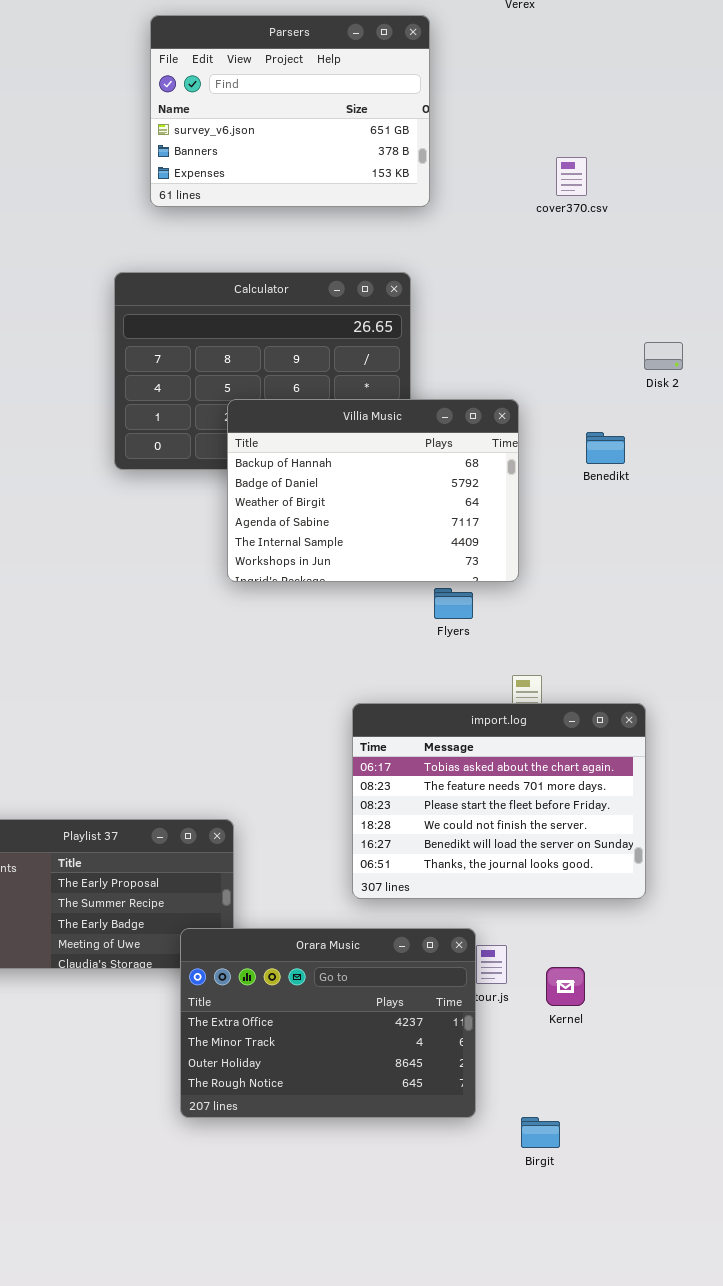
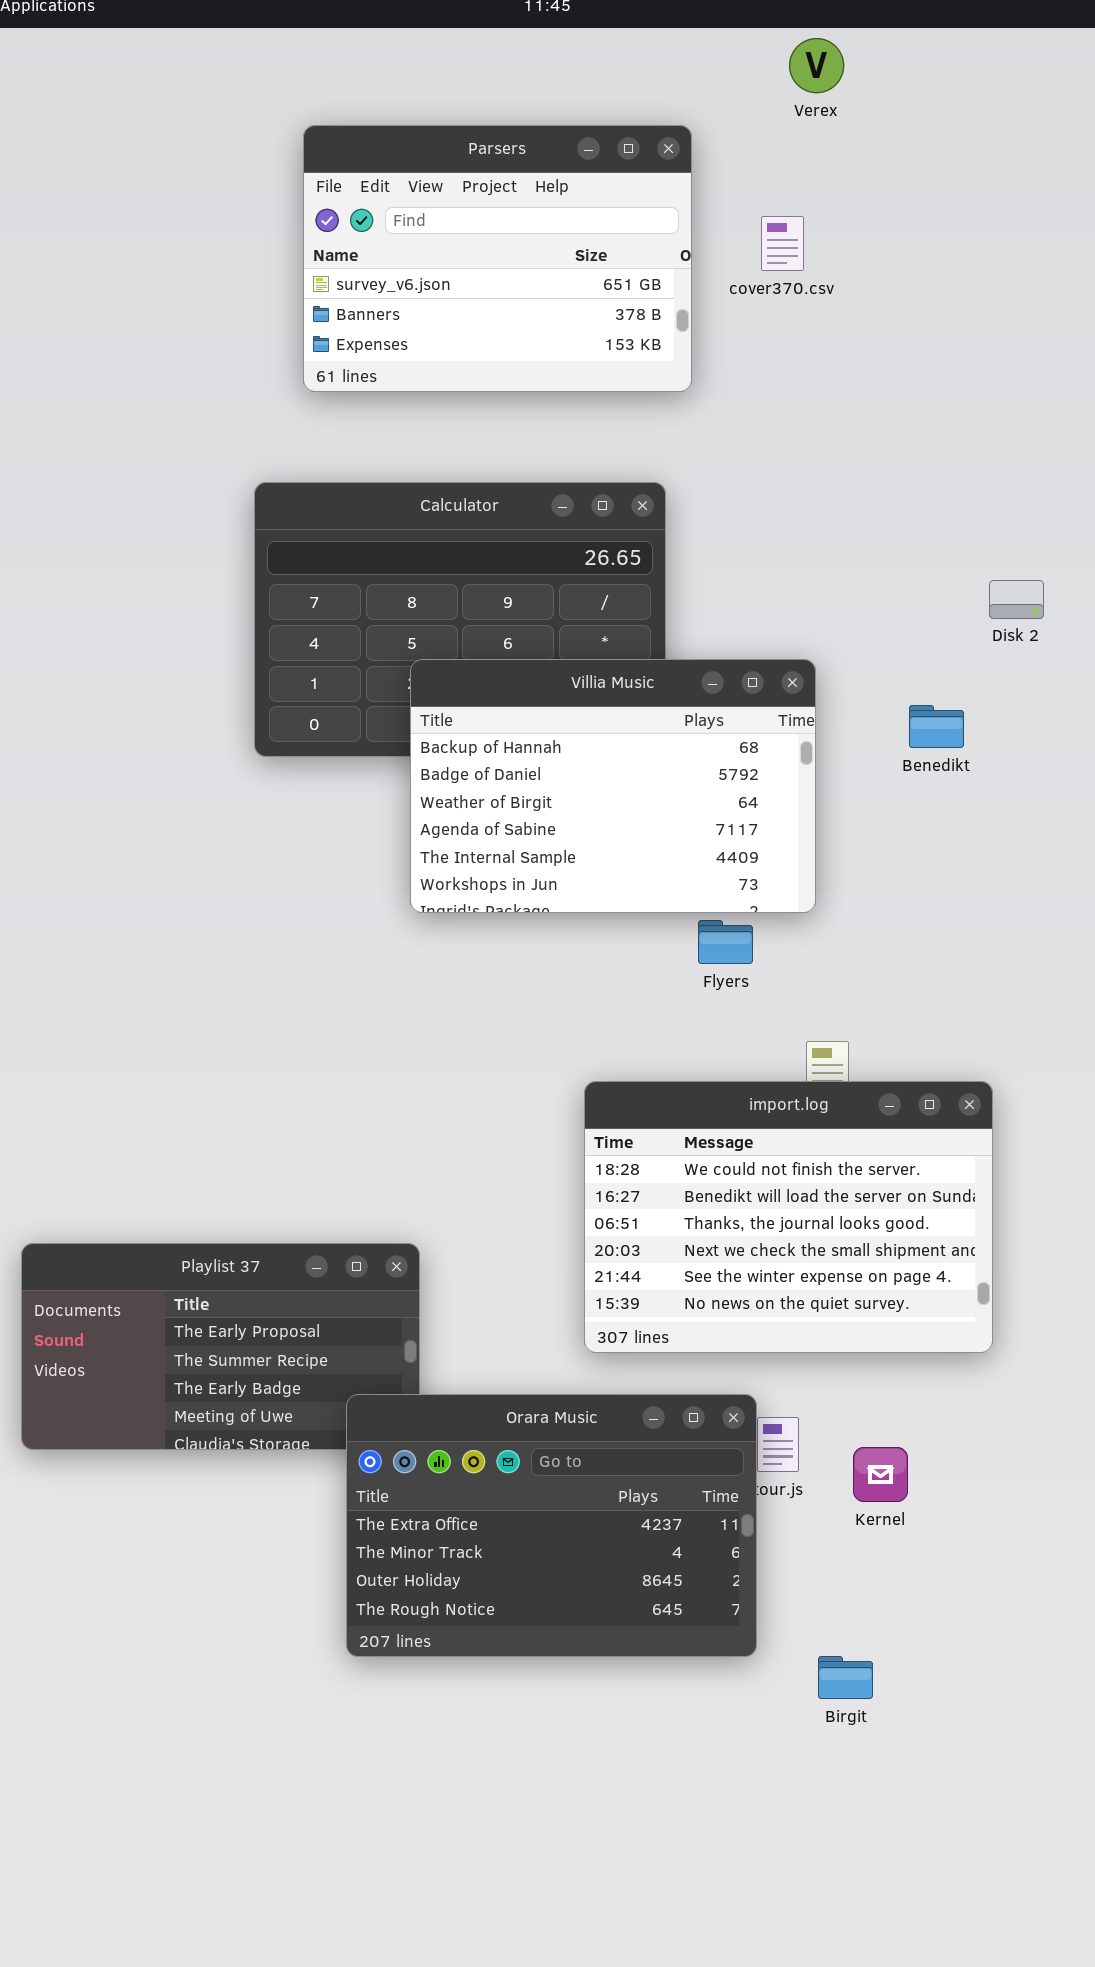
cover370.csv: [556,157,587,196] -> [761,216,804,271], moved
import.log: [352,703,646,899] -> [584,1081,993,1353], scrolled down 3 rows

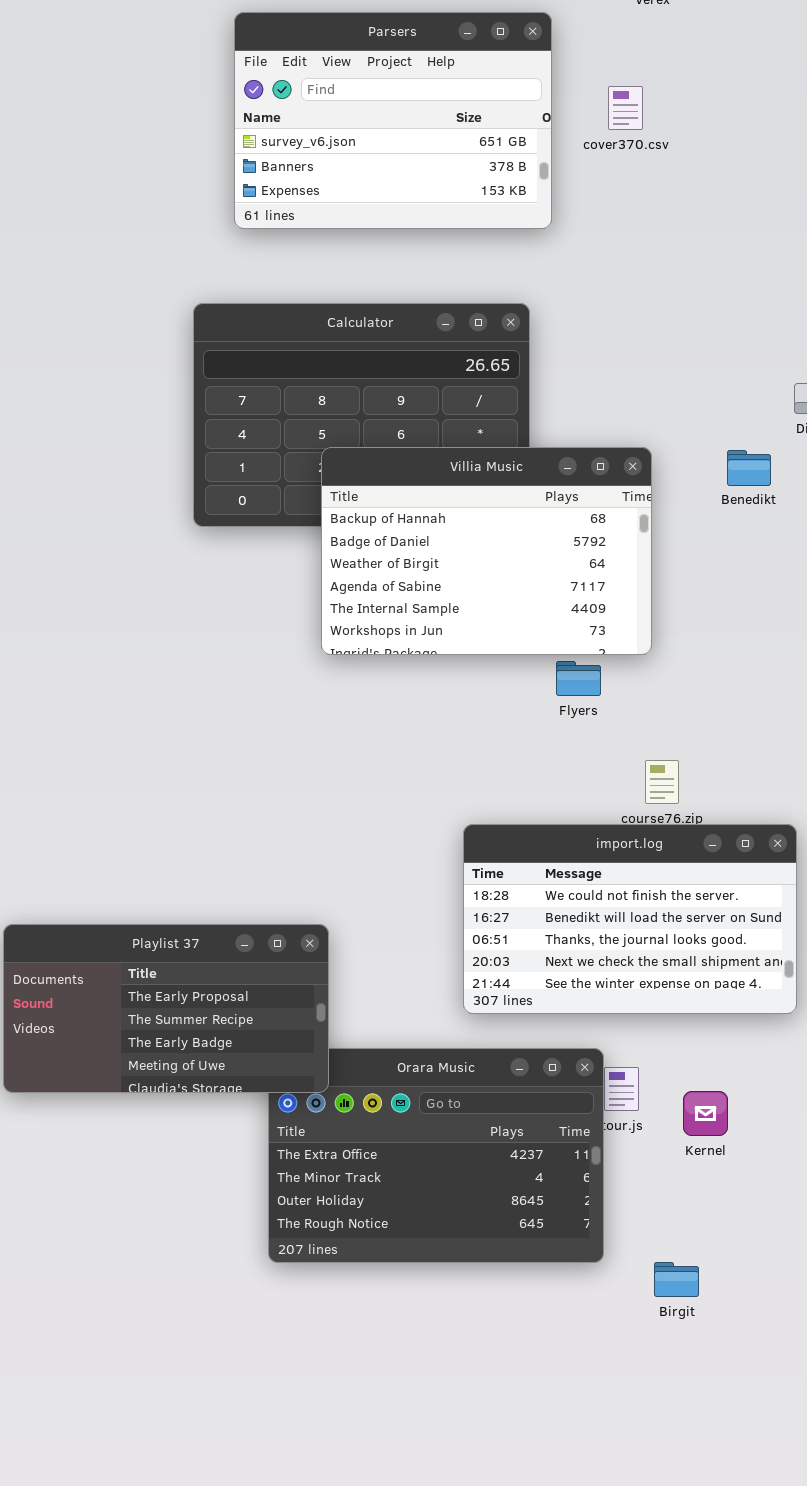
Benedikt: [909,705,964,748] -> [727,450,771,486], moved
import.log: [584,1081,993,1353] -> [463,824,797,1014], resized
Playlist 37: [21,1243,420,1450] -> [3,924,329,1093], raised

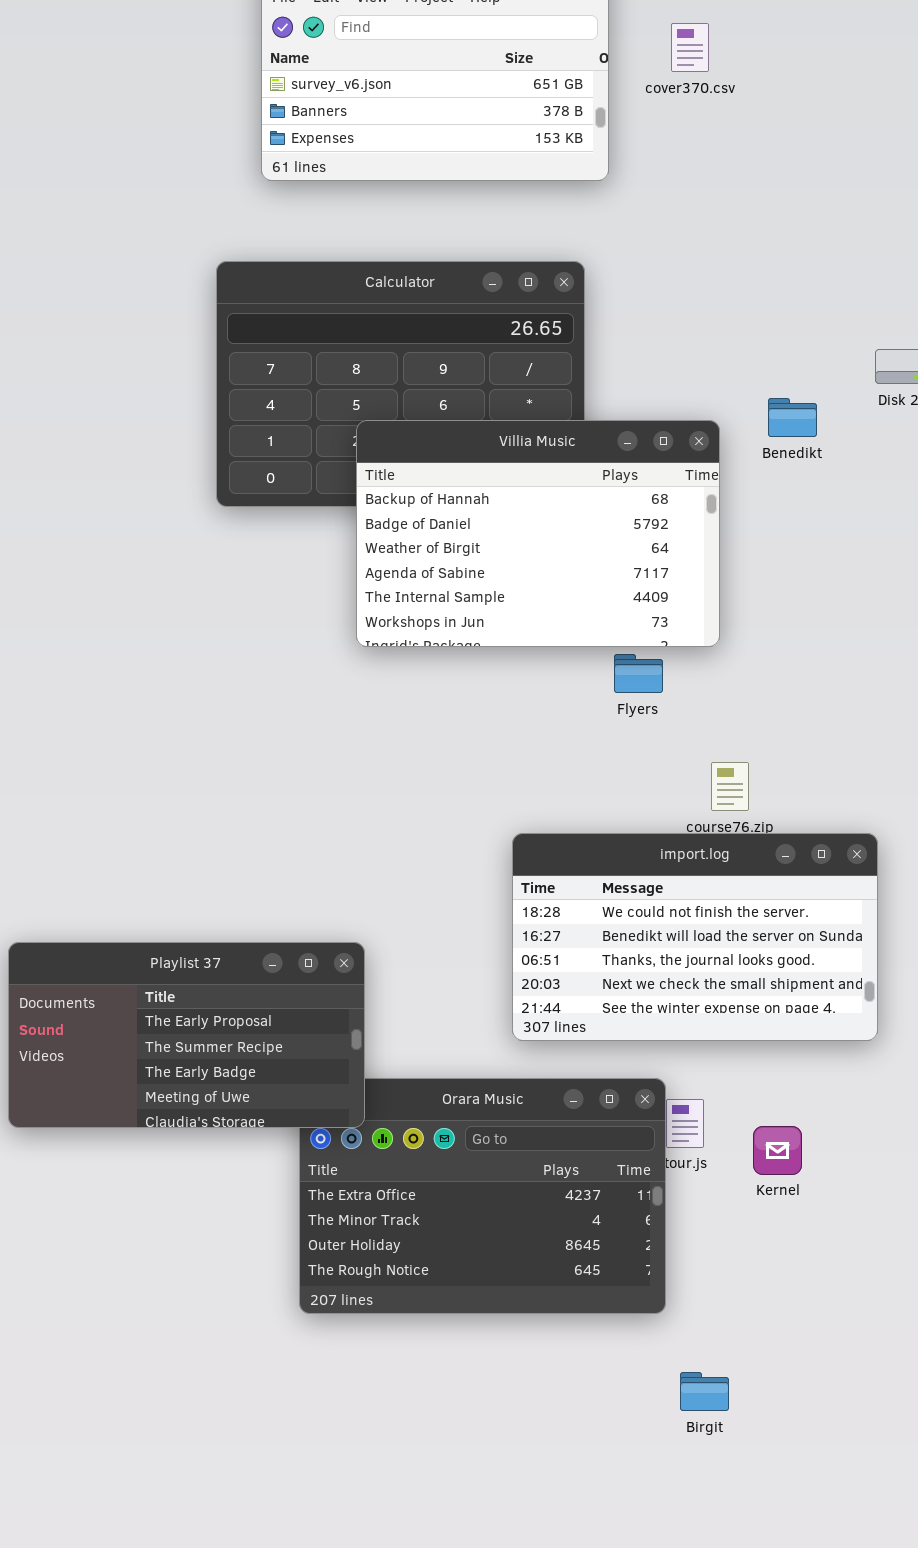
Benedikt: [727,450,771,486] -> [768,398,817,437], moved
Birgit: [654,1262,699,1297] -> [680,1372,729,1411], moved

